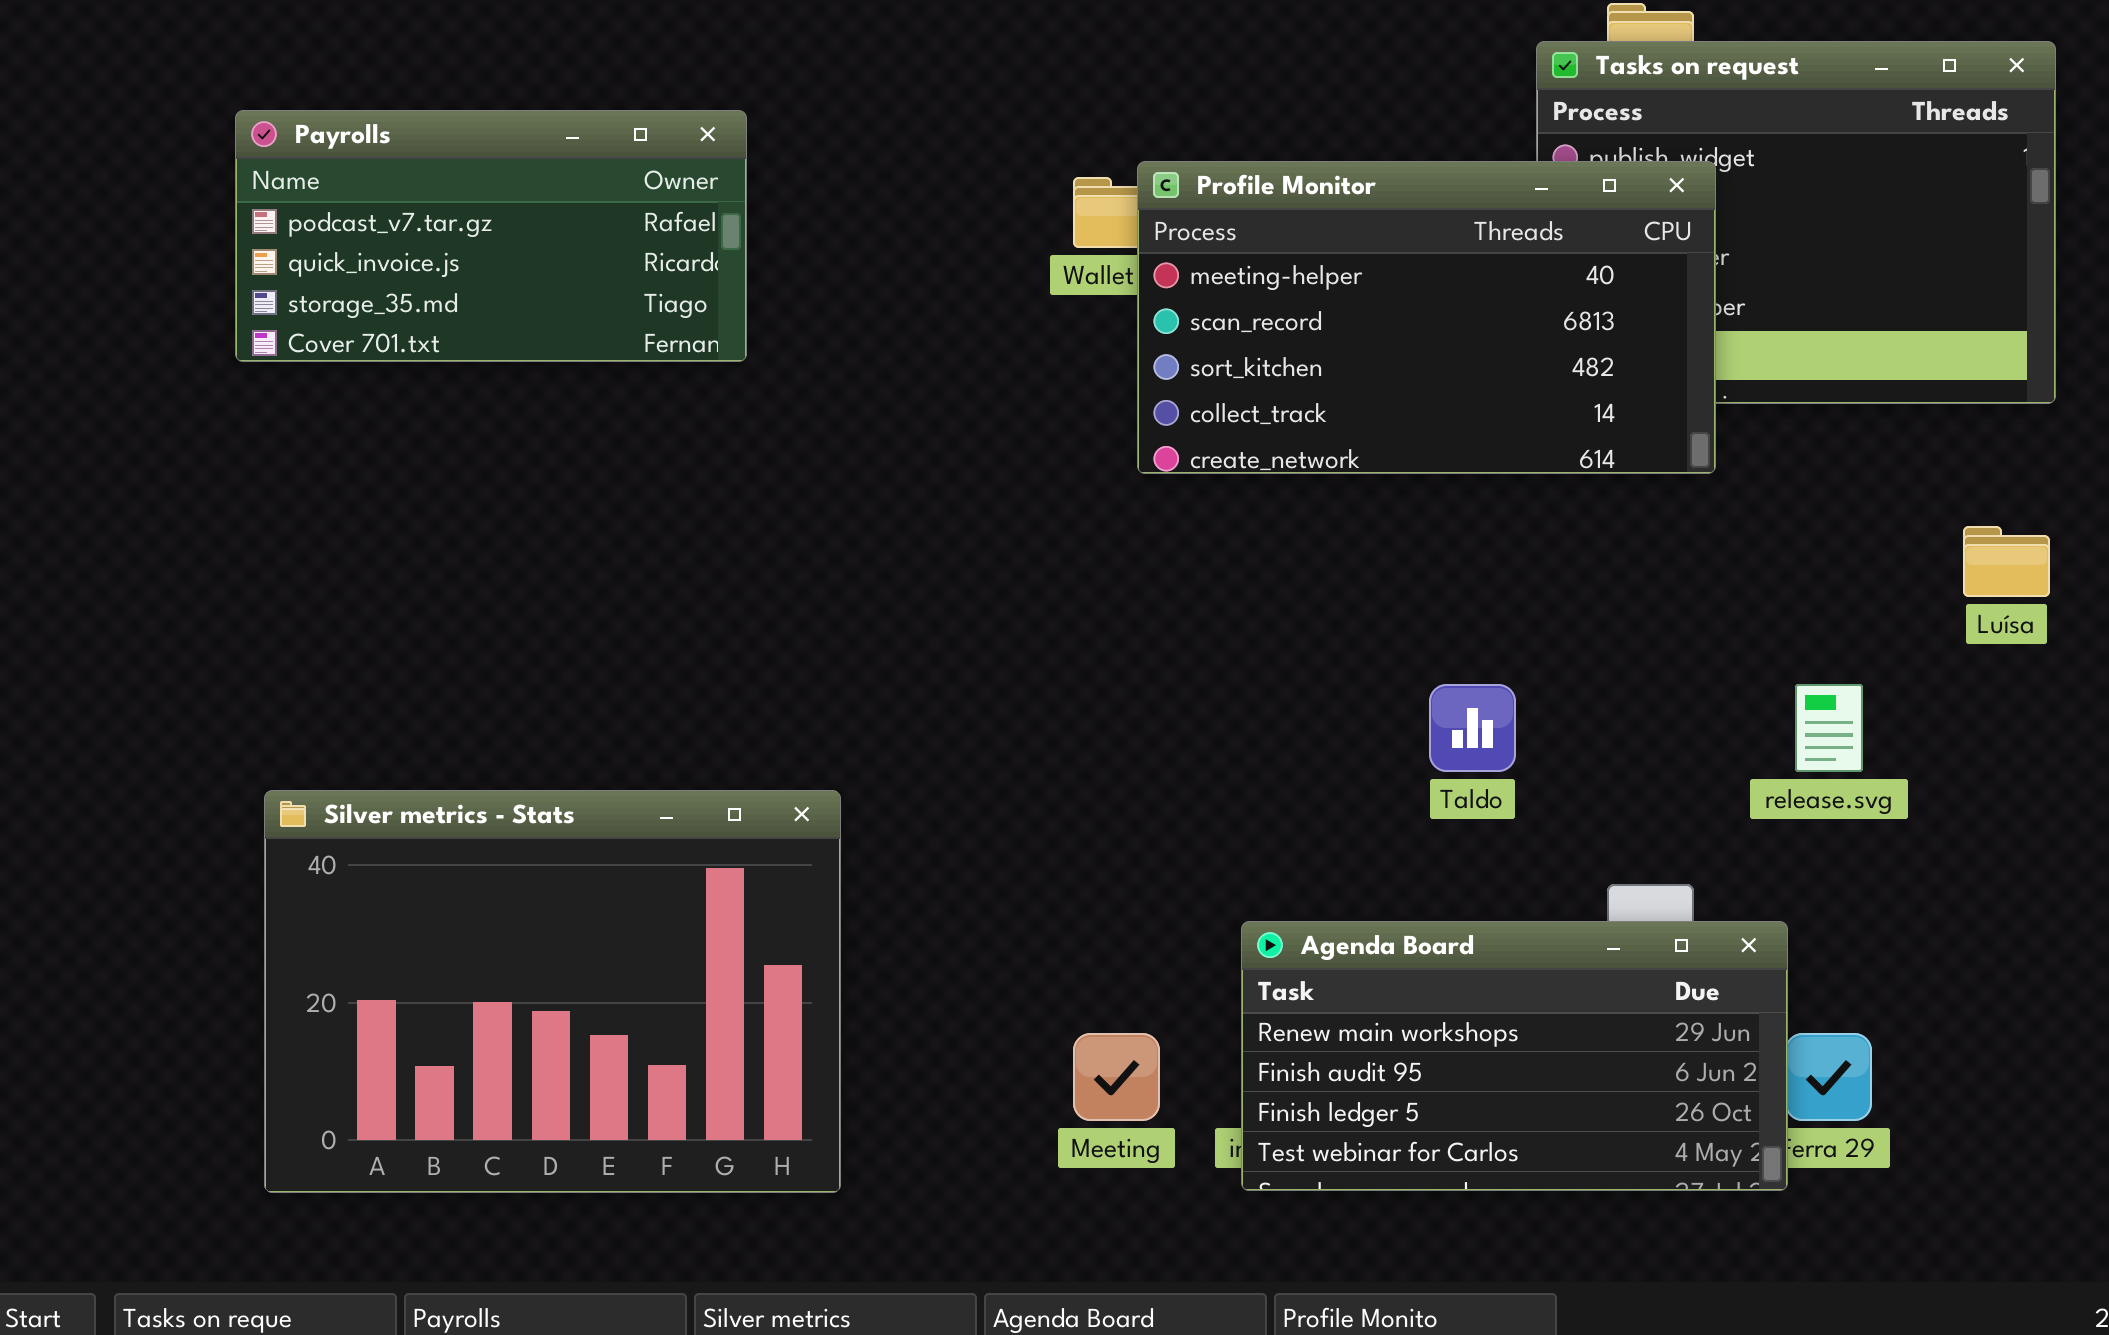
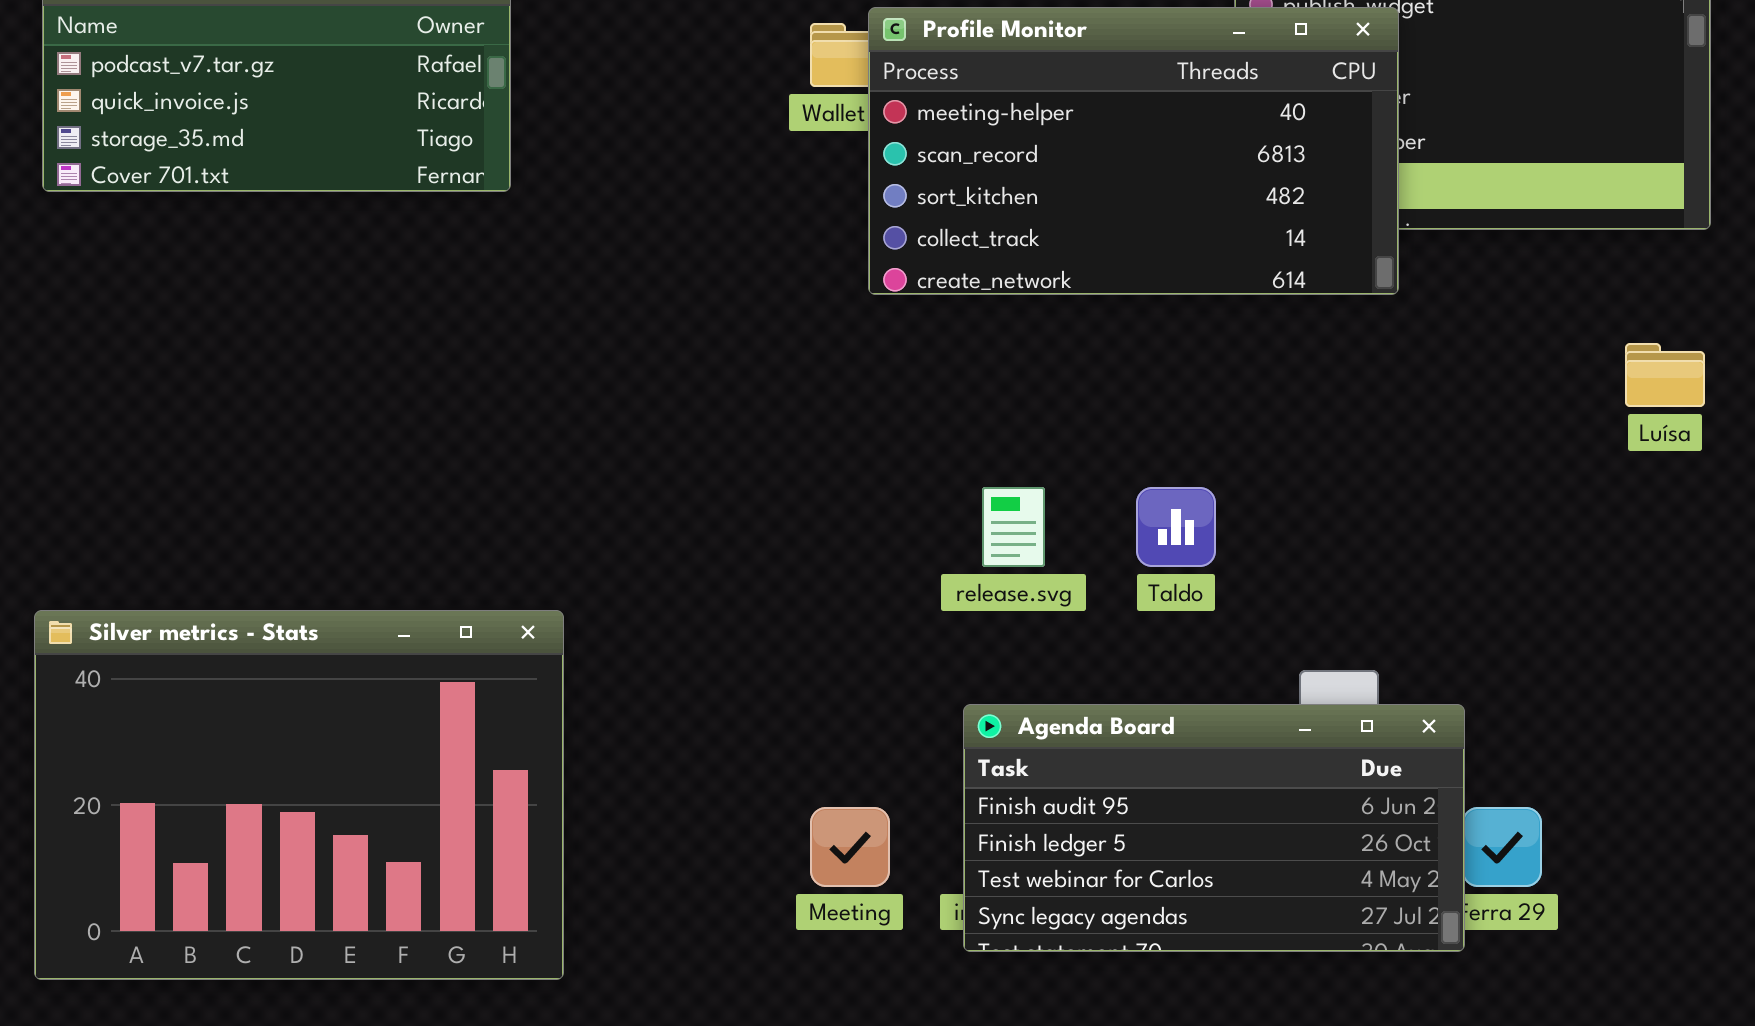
release.svg: [1795,684,1863,772] -> [982,487,1045,567], moved
Silver metrics - Stats: [264,790,841,1193] -> [34,610,564,980], moved
Agenda Board: [1241,921,1788,1191] -> [963,704,1465,952], scrolled down 1 row

